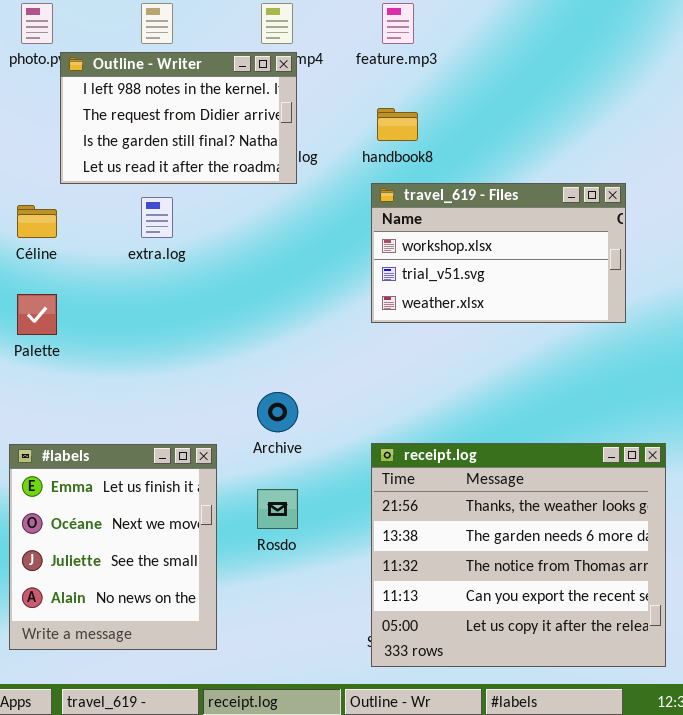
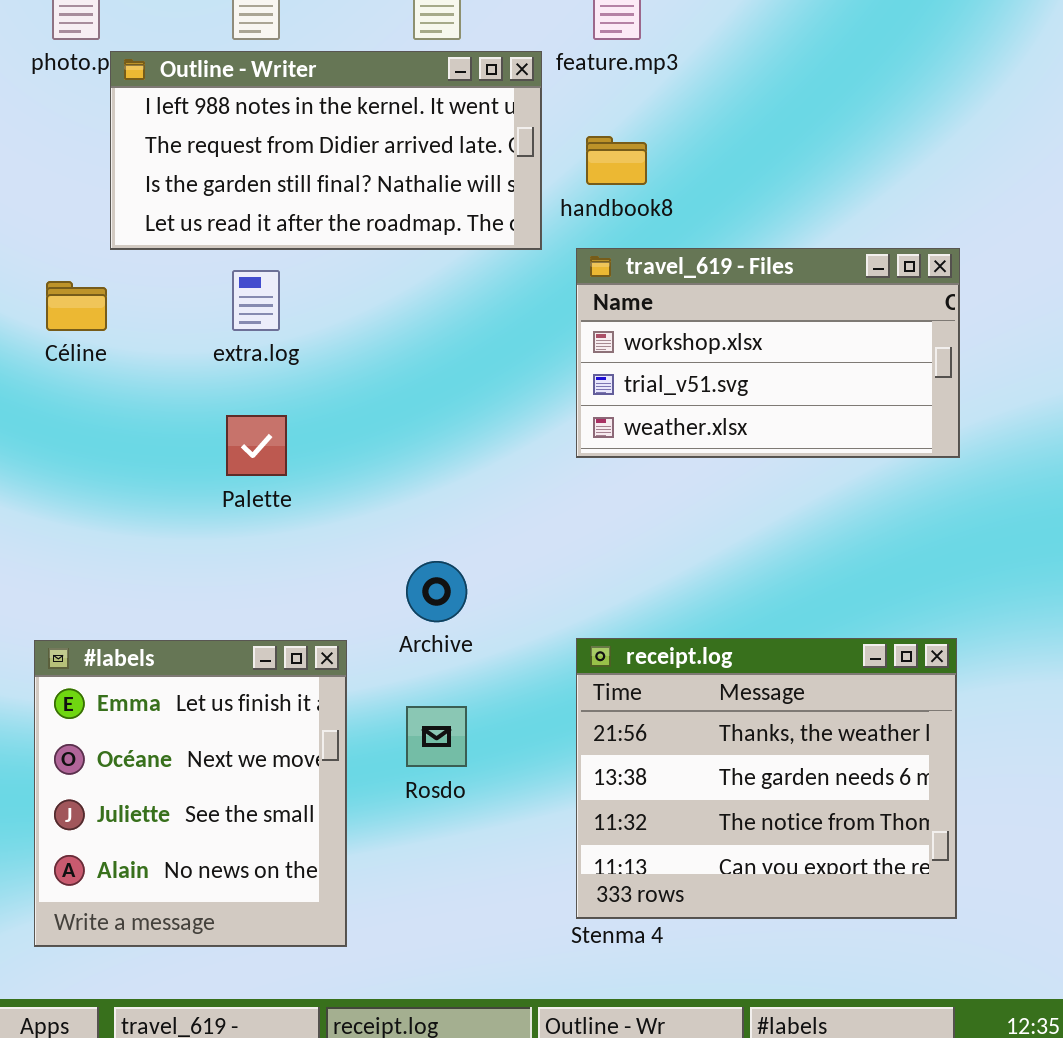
Outline - Writer: [60,52,297,184] -> [110,51,542,250], resized
Palette: [17,294,57,335] -> [226,415,287,476], moved
receipt.log: [371,443,666,667] -> [576,638,957,919], resized

